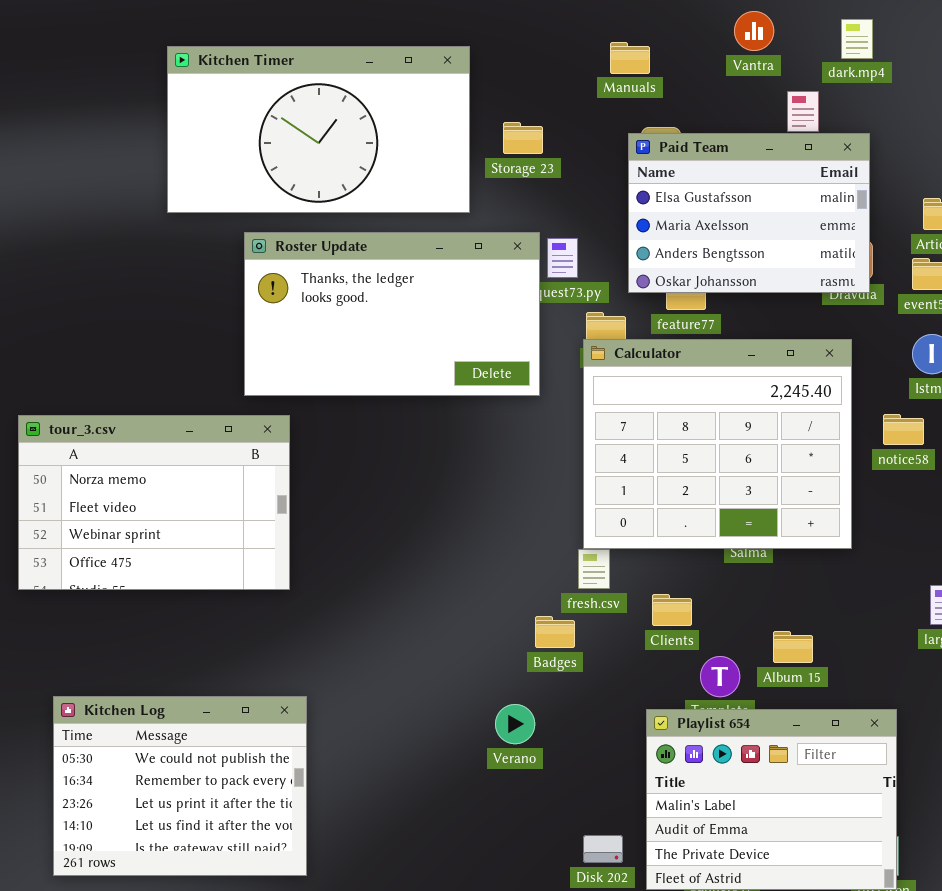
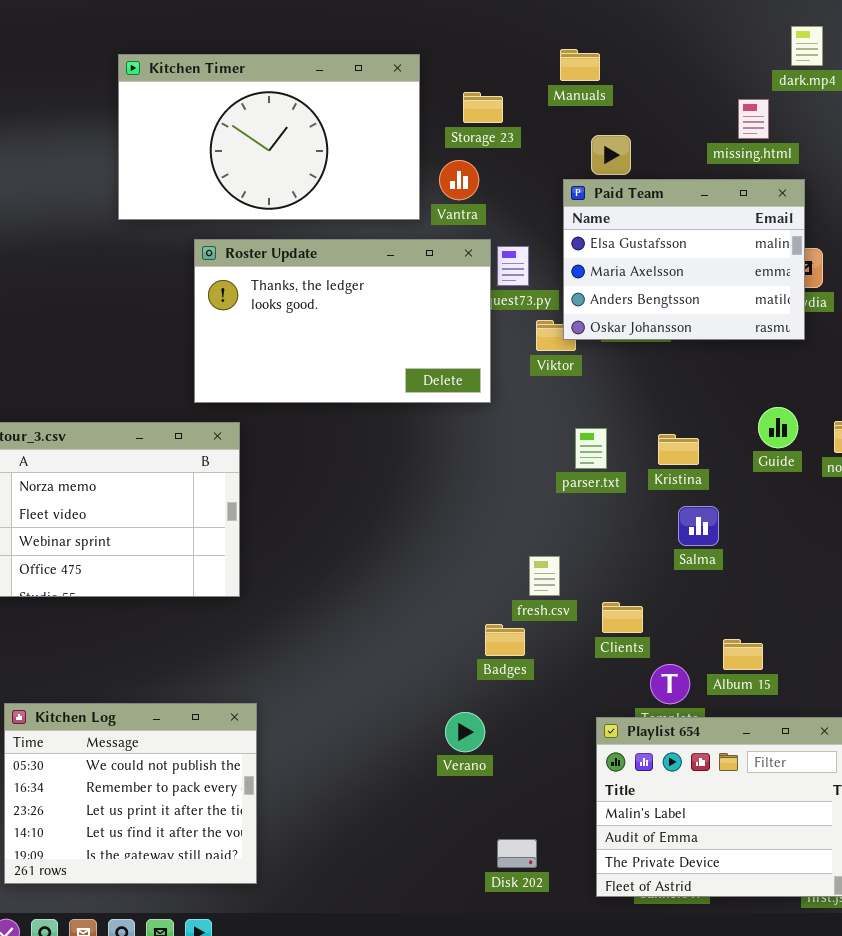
Vantra: [734,11,774,51] -> [439,160,479,200], moved
Storage 23: [503,122,543,154] -> [463,92,503,123], moved
Paid Team: [628,133,870,293] -> [563,179,805,340], moved
Calculator: [583,339,852,549] -> none, closed
Disk 202: [583,835,623,863] -> [497,839,537,868], moved

